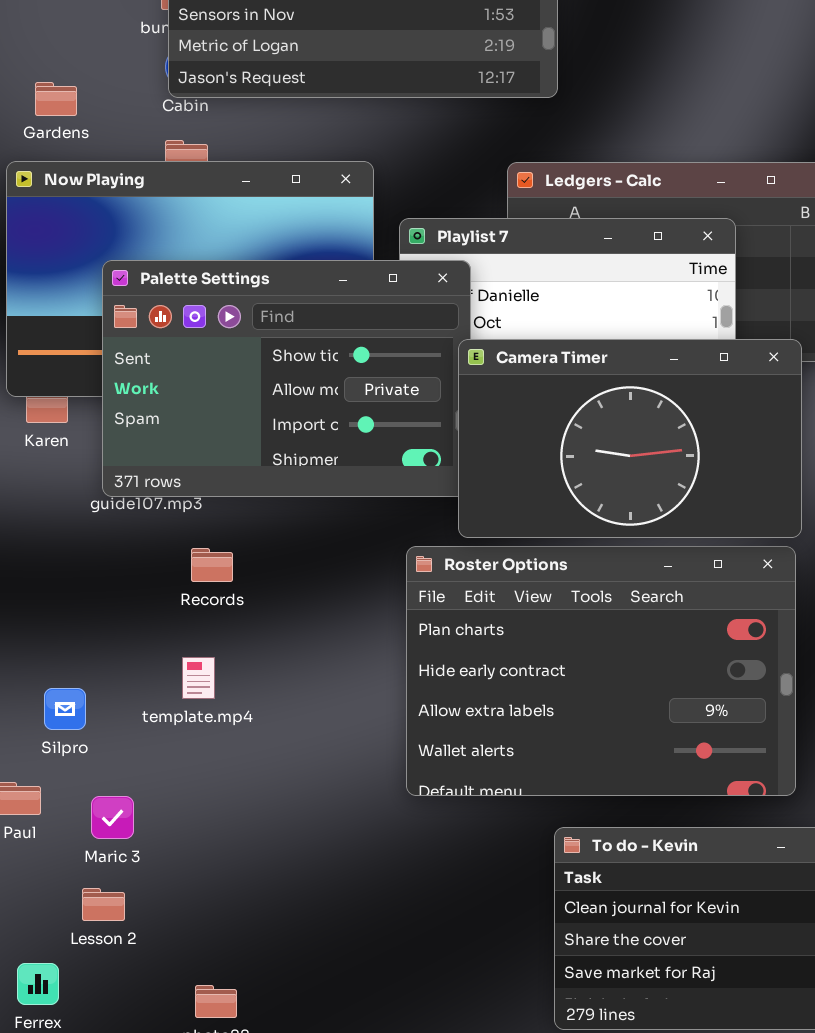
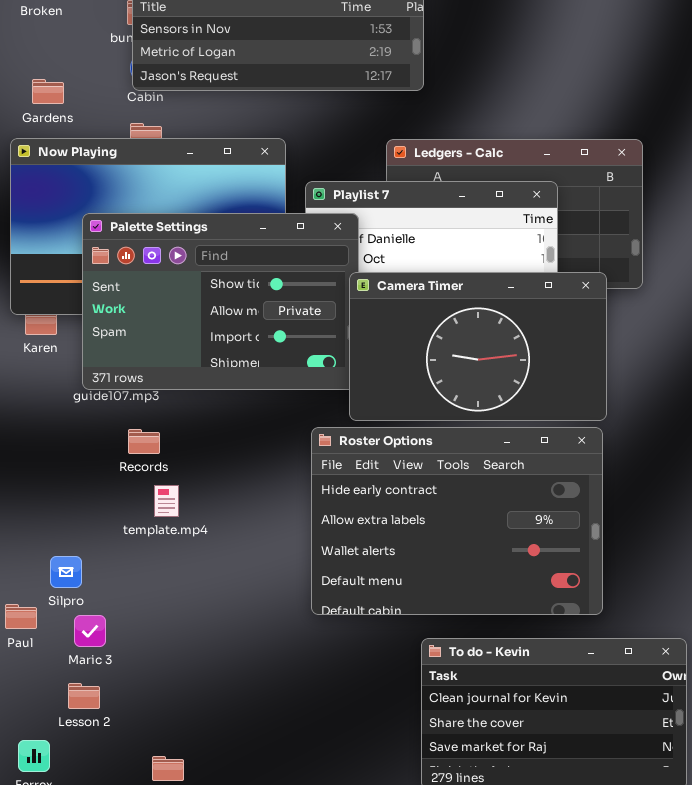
Roster Options: [406,546,796,796] -> [311,427,603,615], scrolled down 1 row
Records: [191,548,233,582] -> [128,429,160,454], moved
template.mp4: [182,657,215,699] -> [154,485,179,517], moved
Silpro: [44,688,86,730] -> [50,556,82,588], moved

